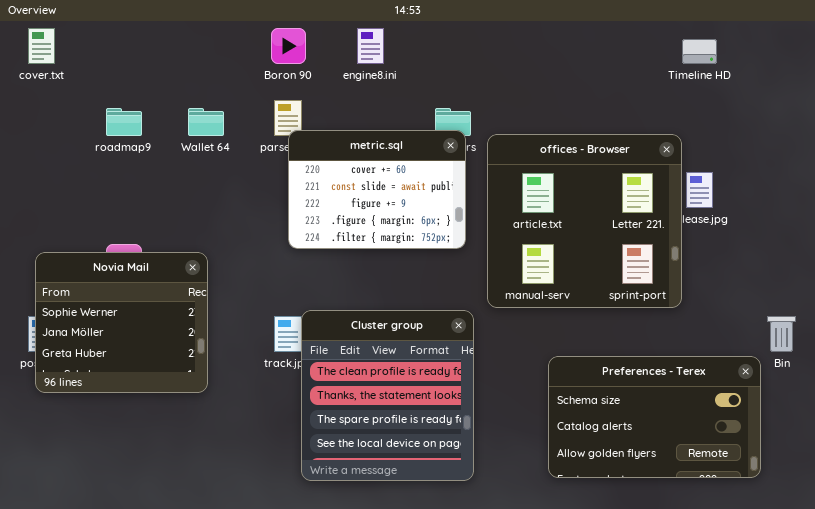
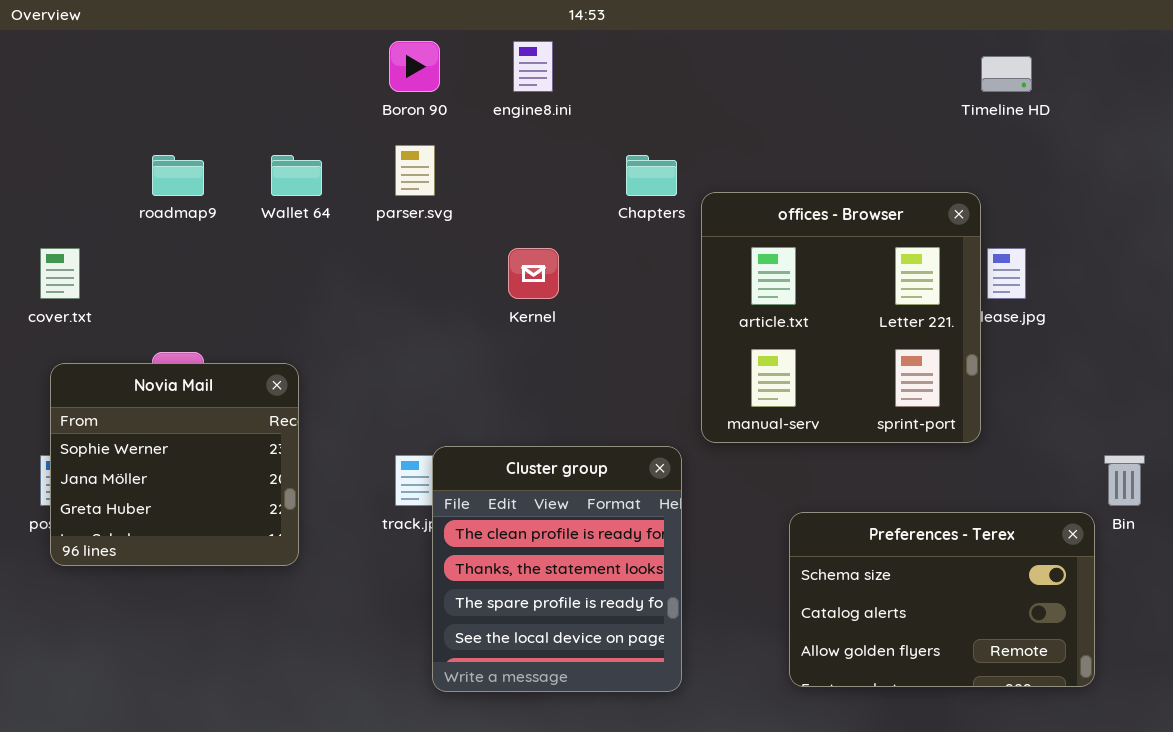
cover.txt: [28,28,55,64] -> [40,248,80,299], moved
metric.sql: [288,130,466,249] -> none, closed

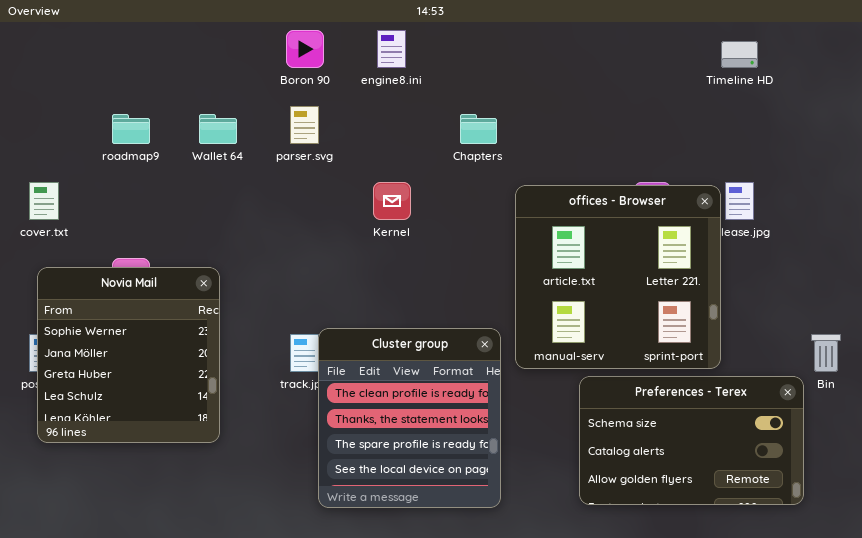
offices - Browser: [701,192,981,443] -> [515,185,721,369], moved
Novia Mail: [50,363,299,566] -> [37,267,220,443], resized

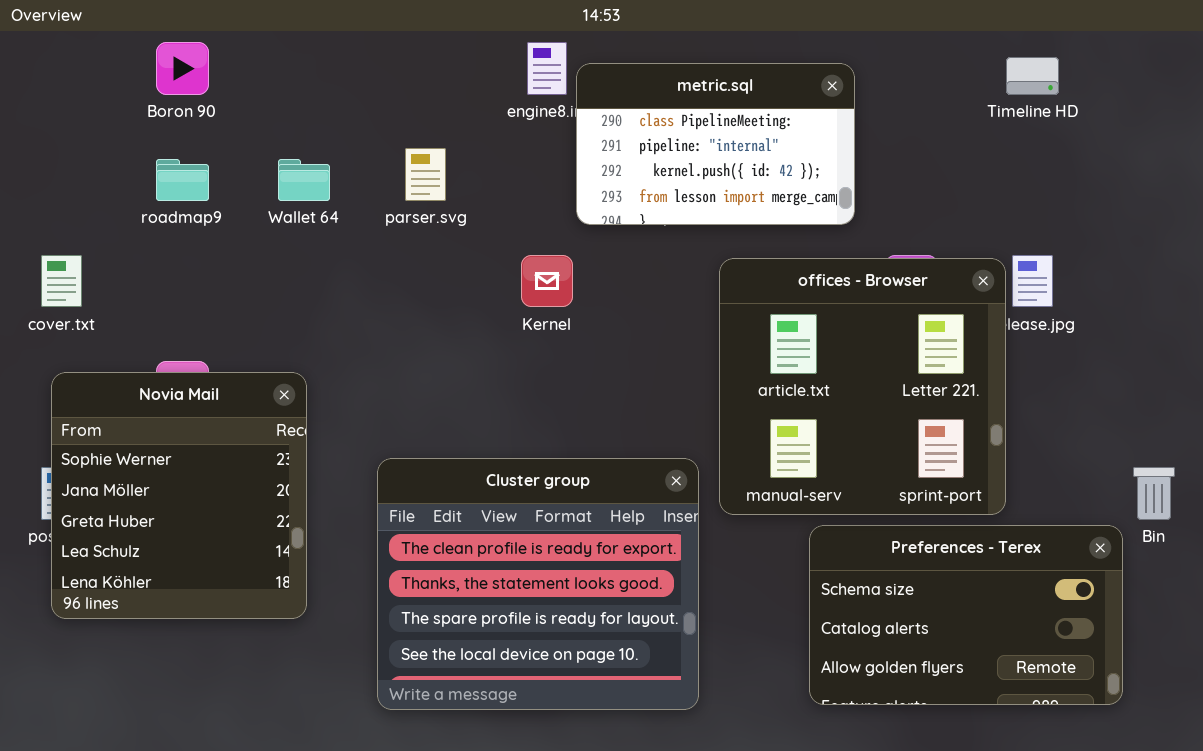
Boron 90: [286,30,324,68] -> [156,42,209,95], moved
metric.sql: none -> [576,63,855,225], opened
Cluster group: [318,328,501,508] -> [377,458,699,710], resized

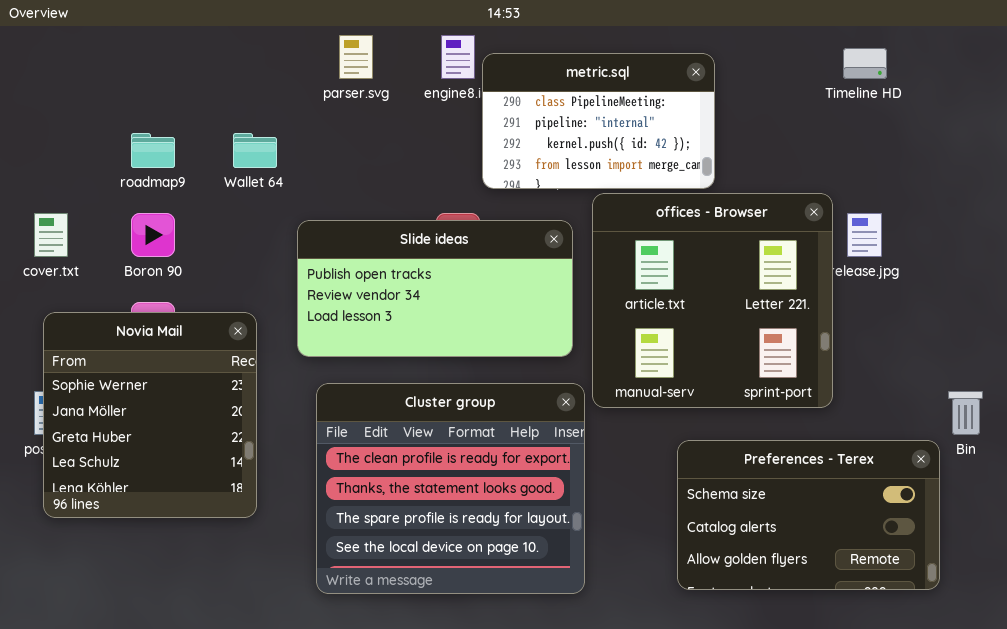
Boron 90: [156,42,209,95] -> [131,213,175,257], moved
parser.svg: [405,148,446,201] -> [339,35,373,79], moved
offices - Browser: [719,258,1006,515] -> [592,193,833,408], moved
Slide ideas: none -> [297,220,573,357], opened

